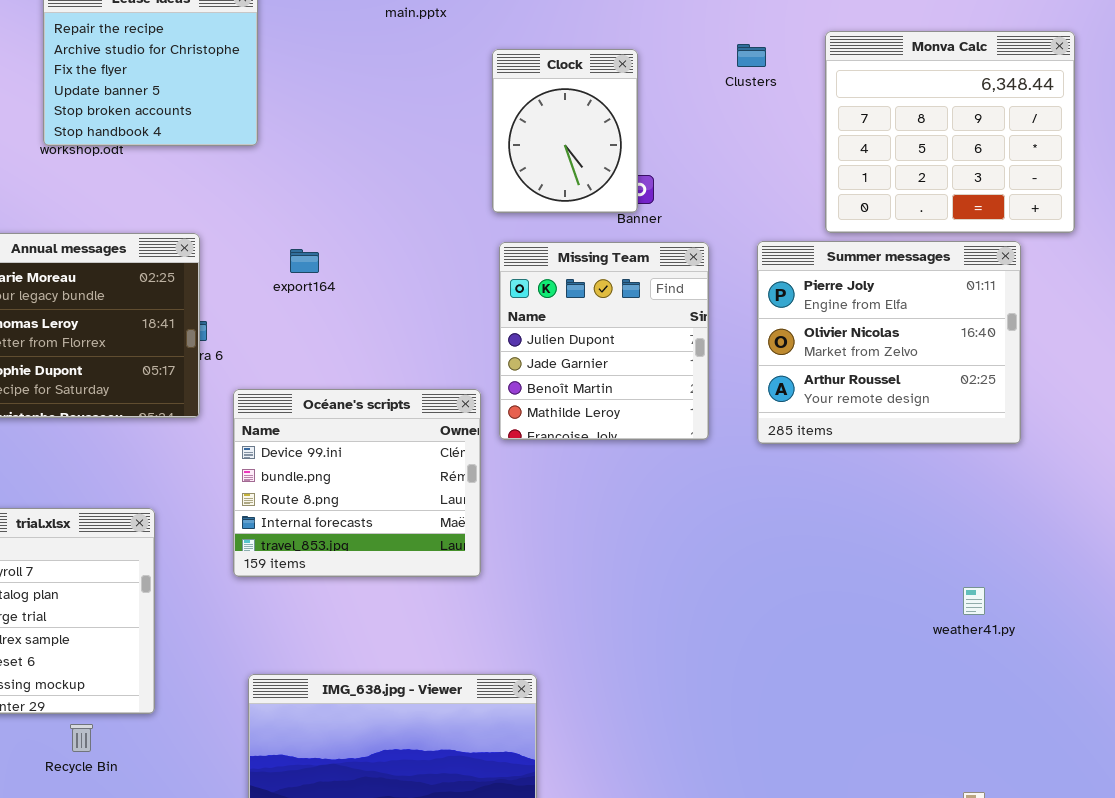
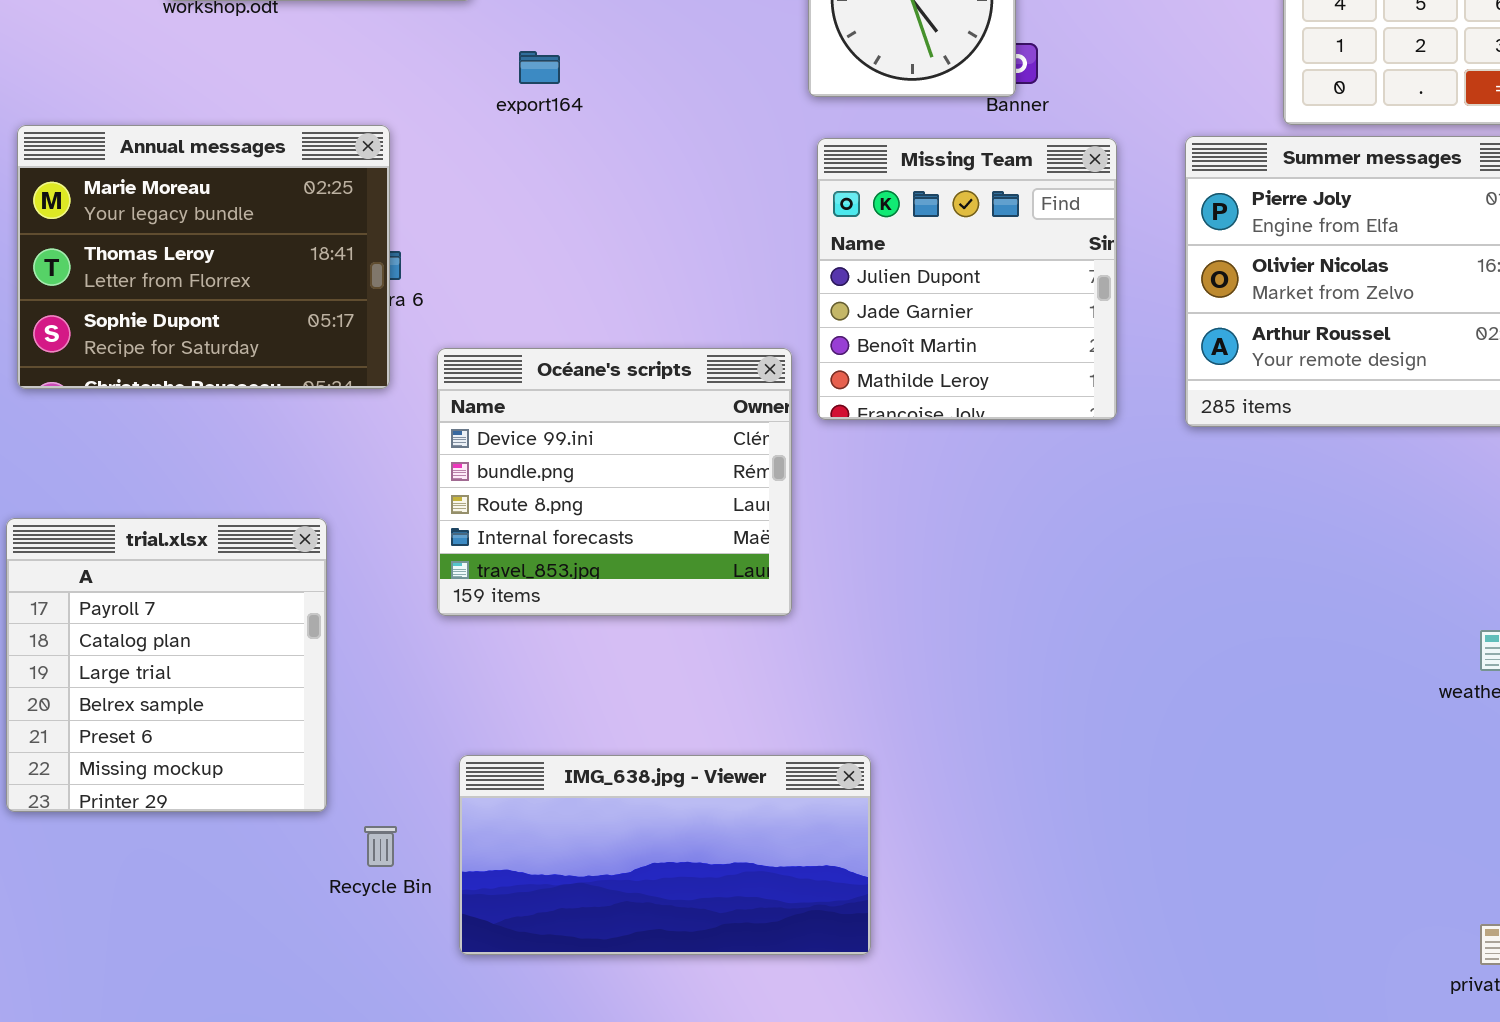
export164: [290,249,319,273] -> [519,51,560,84], moved
Recycle Bin: [70,724,93,752] -> [364,826,397,867], moved

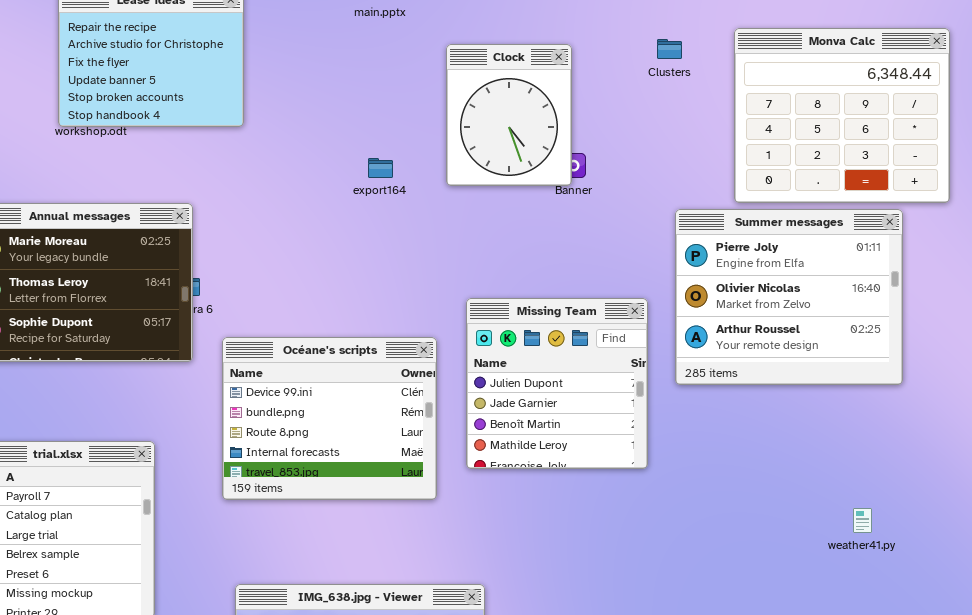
export164: [519,51,560,84] -> [368,158,393,178], moved
Missing Team: [817,138,1117,420] -> [466,298,648,469], moved

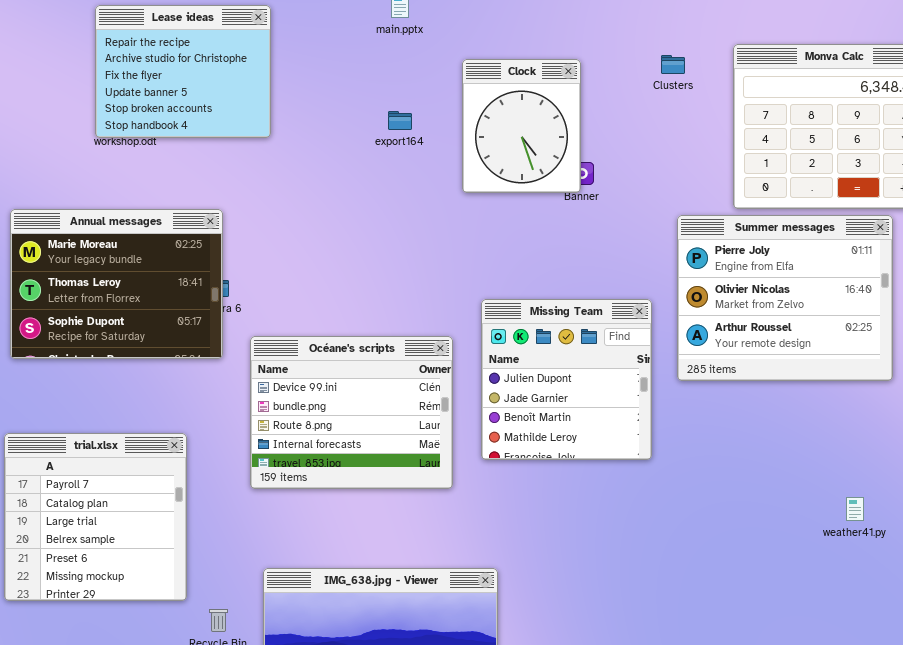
export164: [368,158,393,178] -> [388,111,412,130], moved

